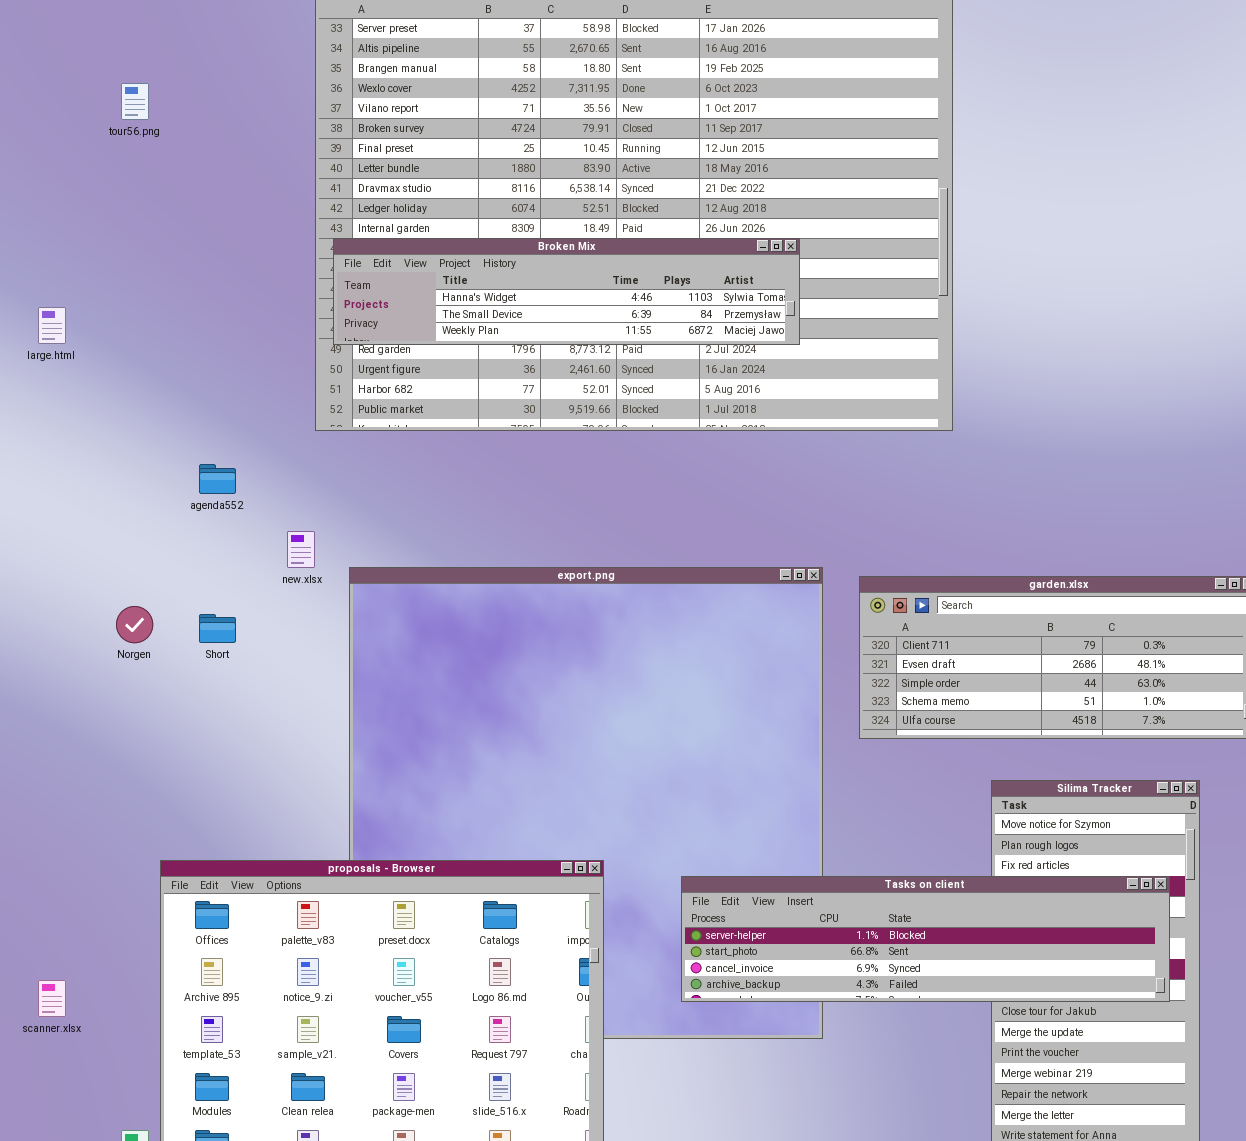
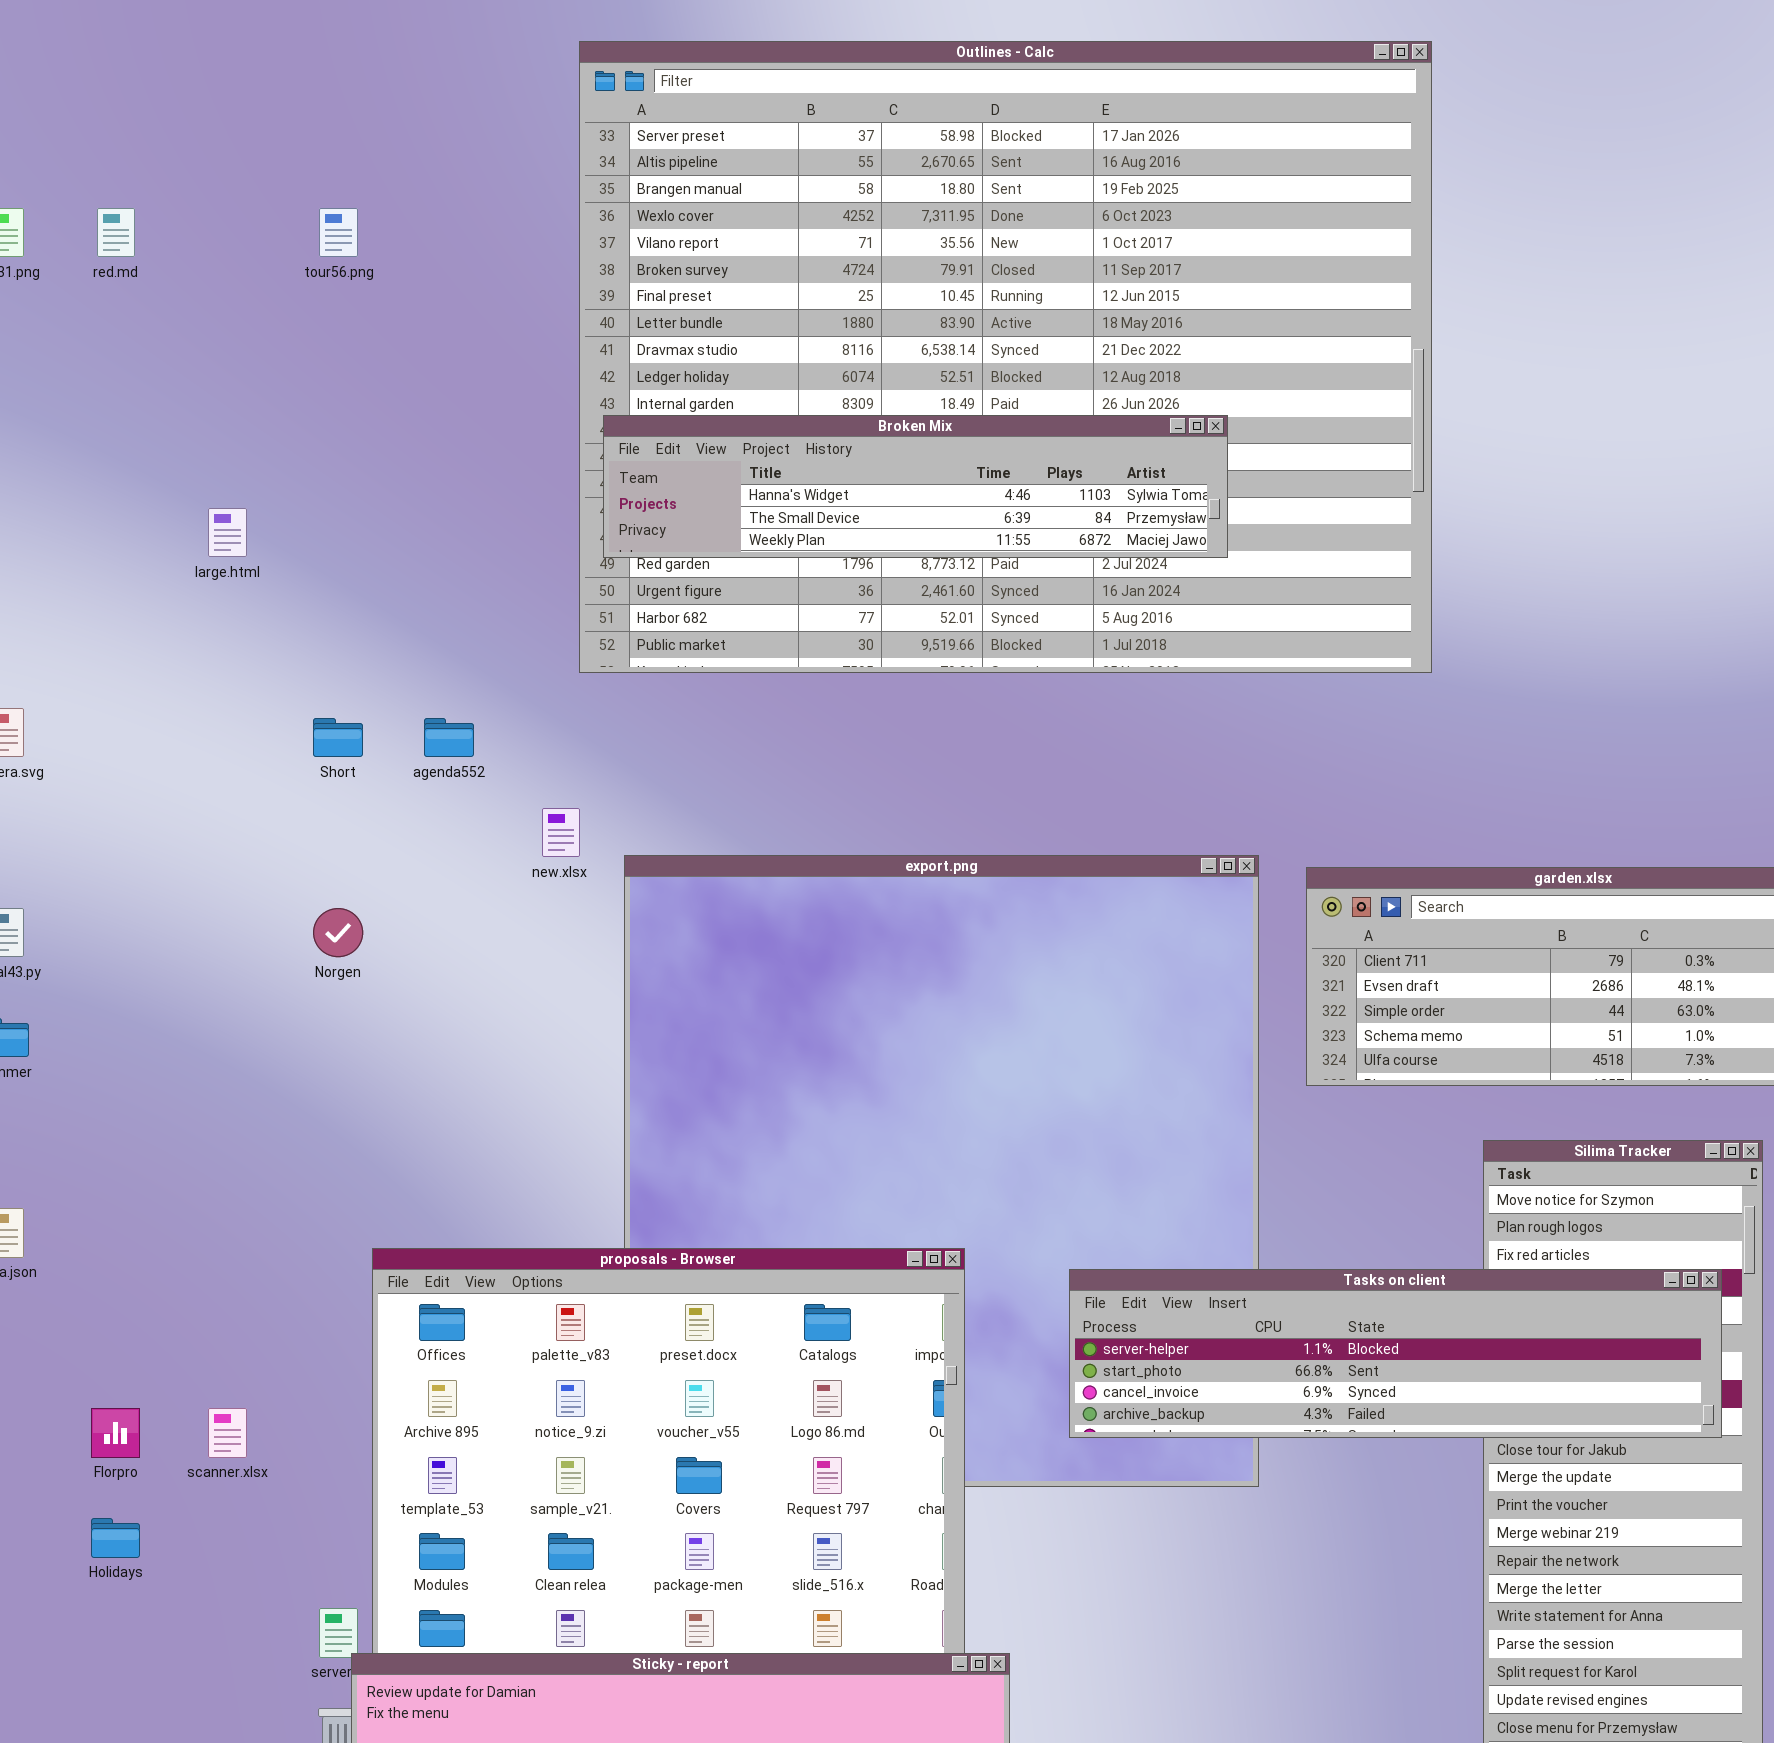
Short: [199,614,236,643] -> [313,718,363,757], moved

